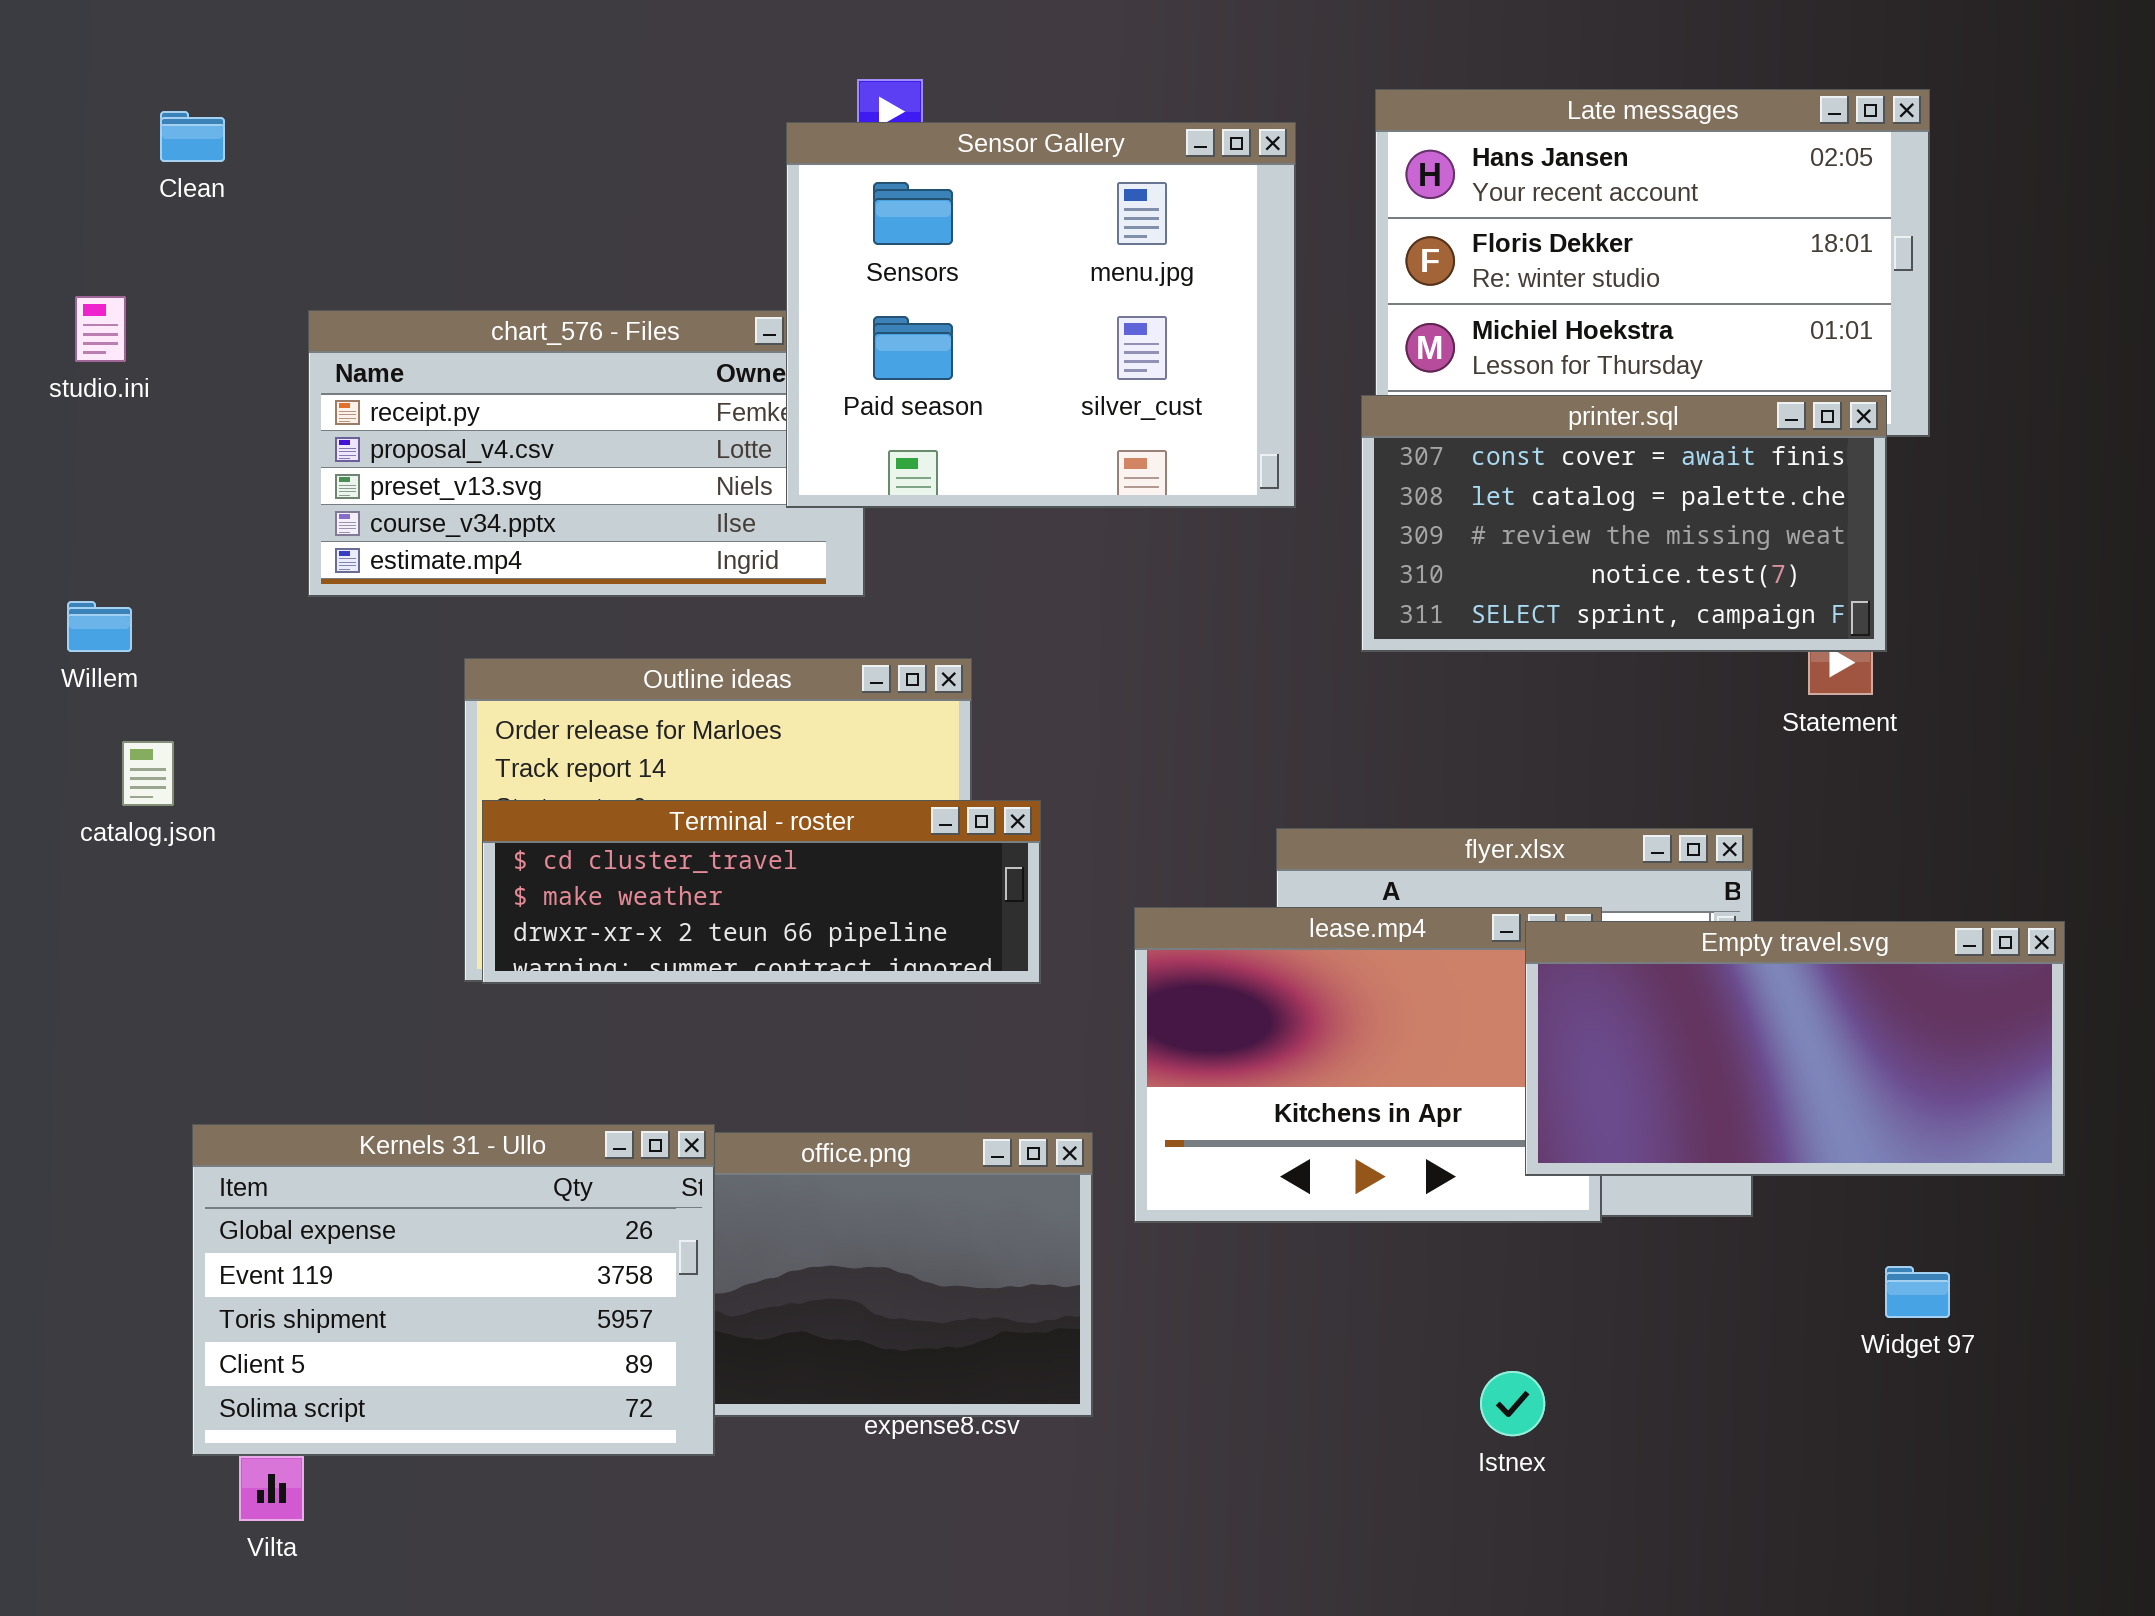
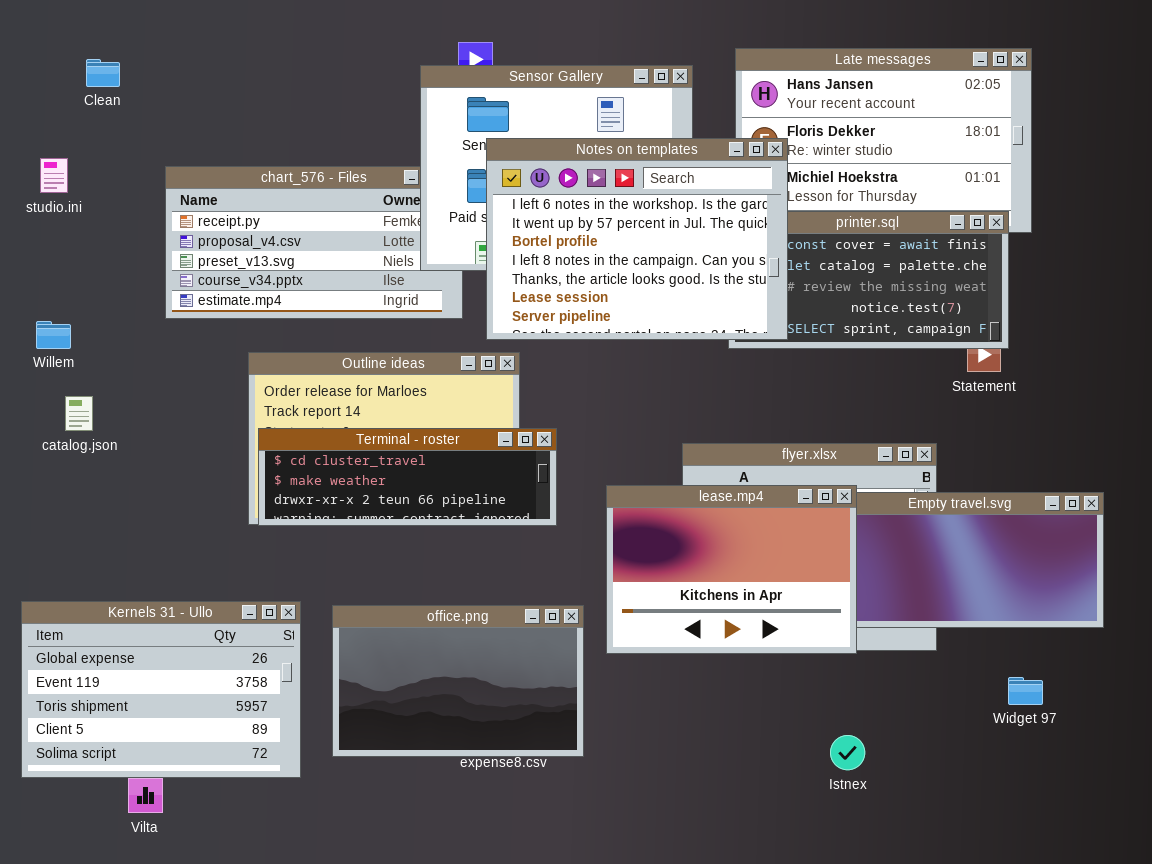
Notes on templates: none -> [486,138,788,340], opened
lease.mp4: [1134,907,1602,1223] -> [606,485,857,654], raised
Kernels 31 - Ullo: [192,1124,715,1456] -> [21,601,301,778], moved
Istnex: [1480,1371,1545,1436] -> [830,735,865,770], moved

